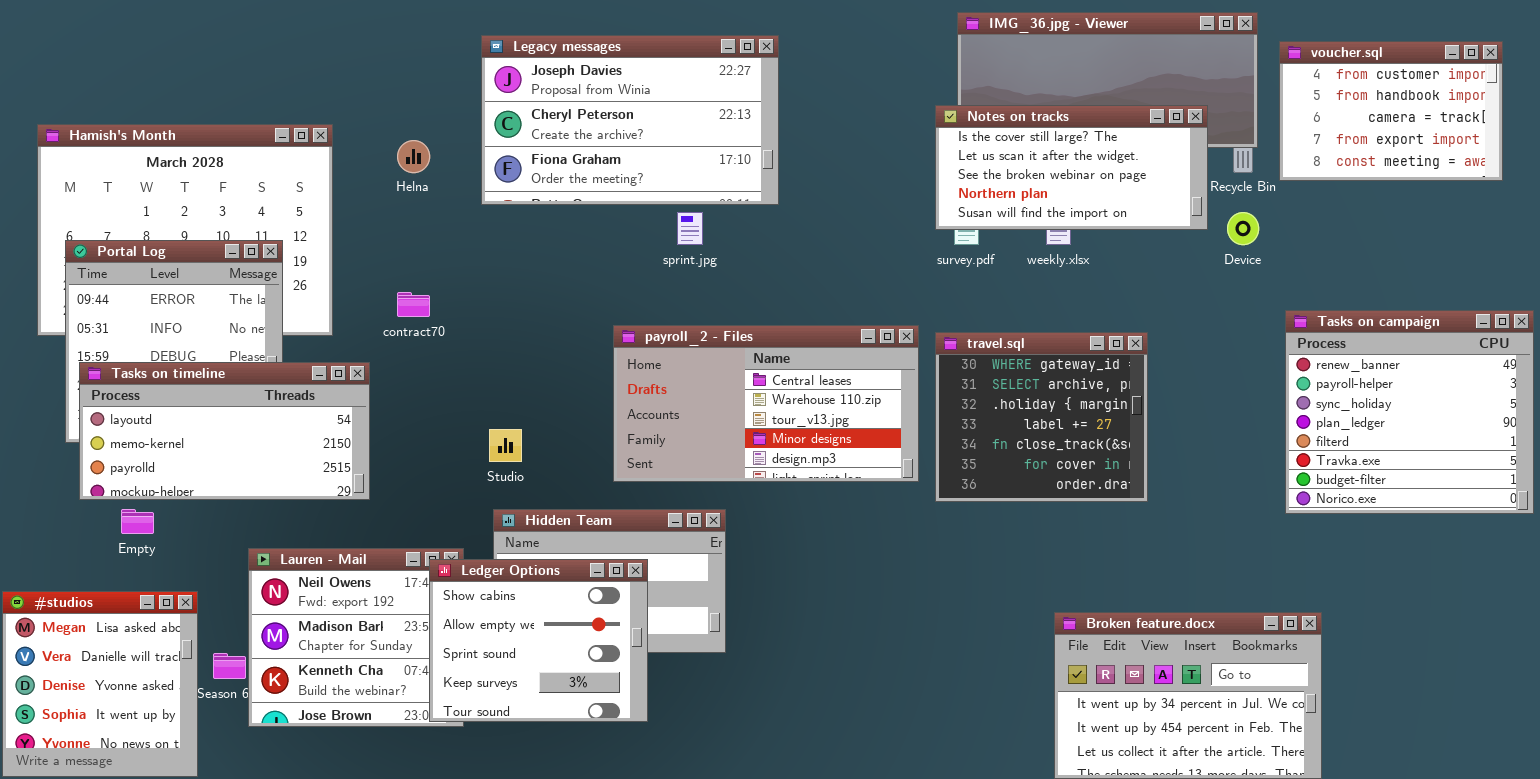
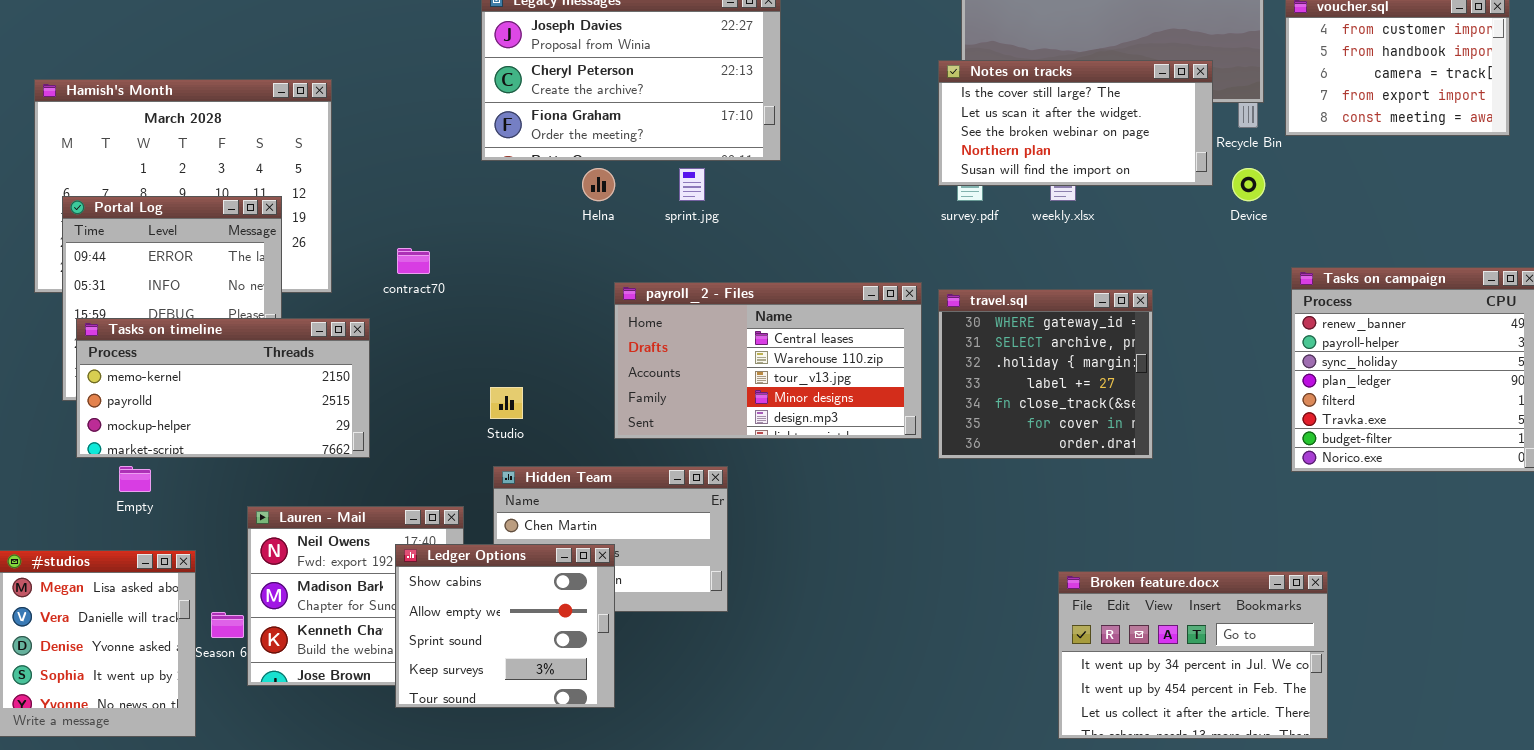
Helna: [397,140,430,173] -> [582,168,615,201], moved
Tasks on timeline: [79,362,370,500] -> [76,318,370,458], scrolled down 1 row
Ledger Options: [429,559,648,722] -> [395,544,615,708], moved

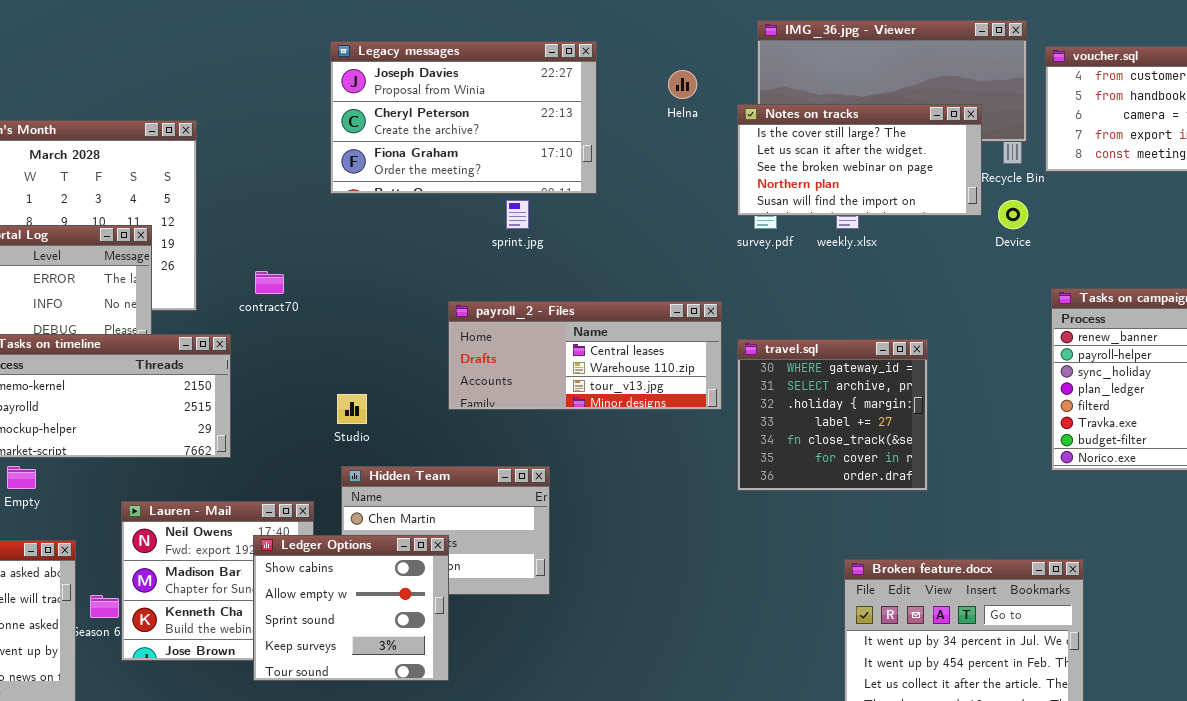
Helna: [582,168,615,201] -> [668,70,697,99], moved
payroll_2 - Files: [614,282,922,439] -> [448,301,722,410], resized
travel.sql: [938,289,1153,459] -> [737,339,928,491], moved

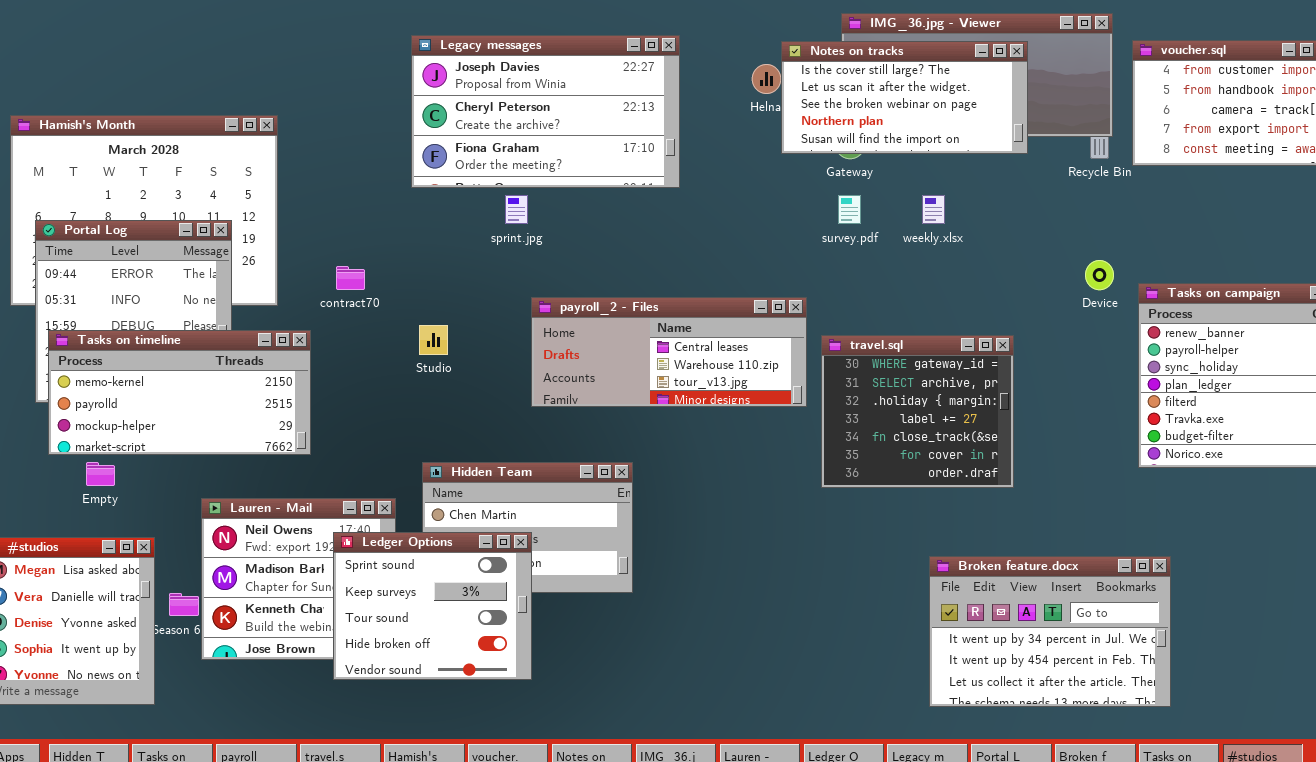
Notes on tracks: [737,104,982,216] -> [781,41,1028,154], moved
sprint.jpg: [506,200,529,229] -> [505,195,528,224], moved
Device: [998,200,1028,229] -> [1085,260,1114,290], moved
Studio: [337,394,367,424] -> [419,325,448,355], moved
Ledger Options: [253,535,449,681] -> [333,532,532,680], scrolled down 2 rows

